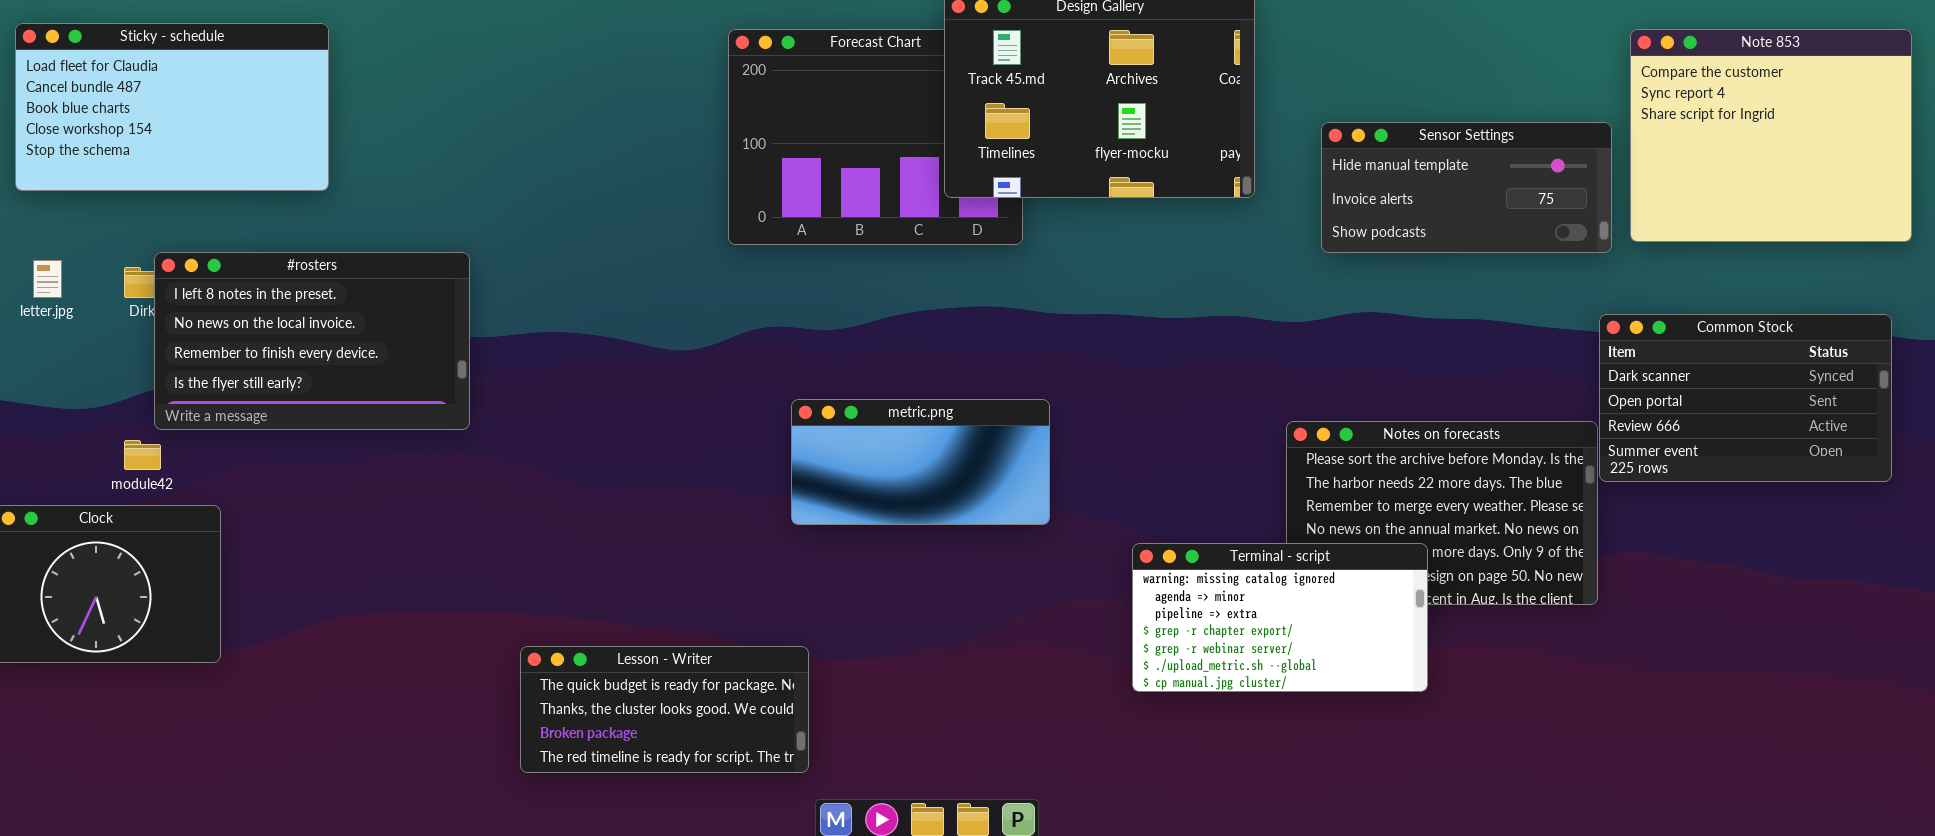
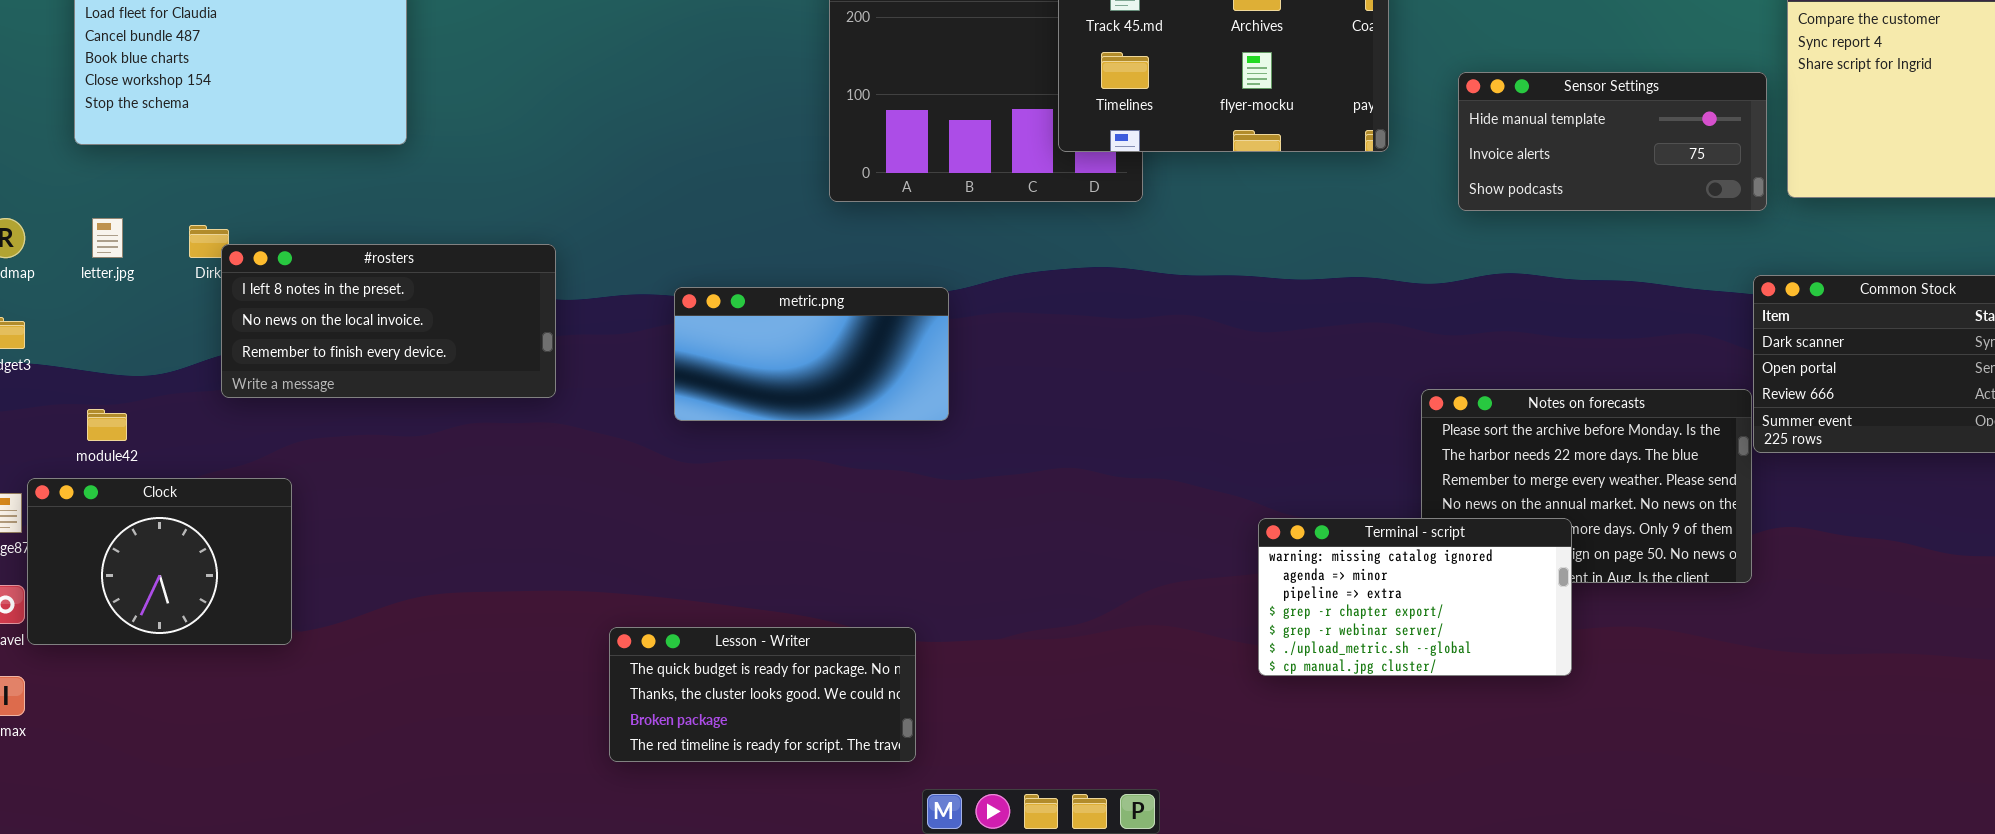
#rosters: [154,252,470,430] -> [221,244,556,398], resized
metric.png: [791,399,1050,525] -> [674,287,949,421], moved
module42: [124,440,161,470] -> [87,409,127,441], moved

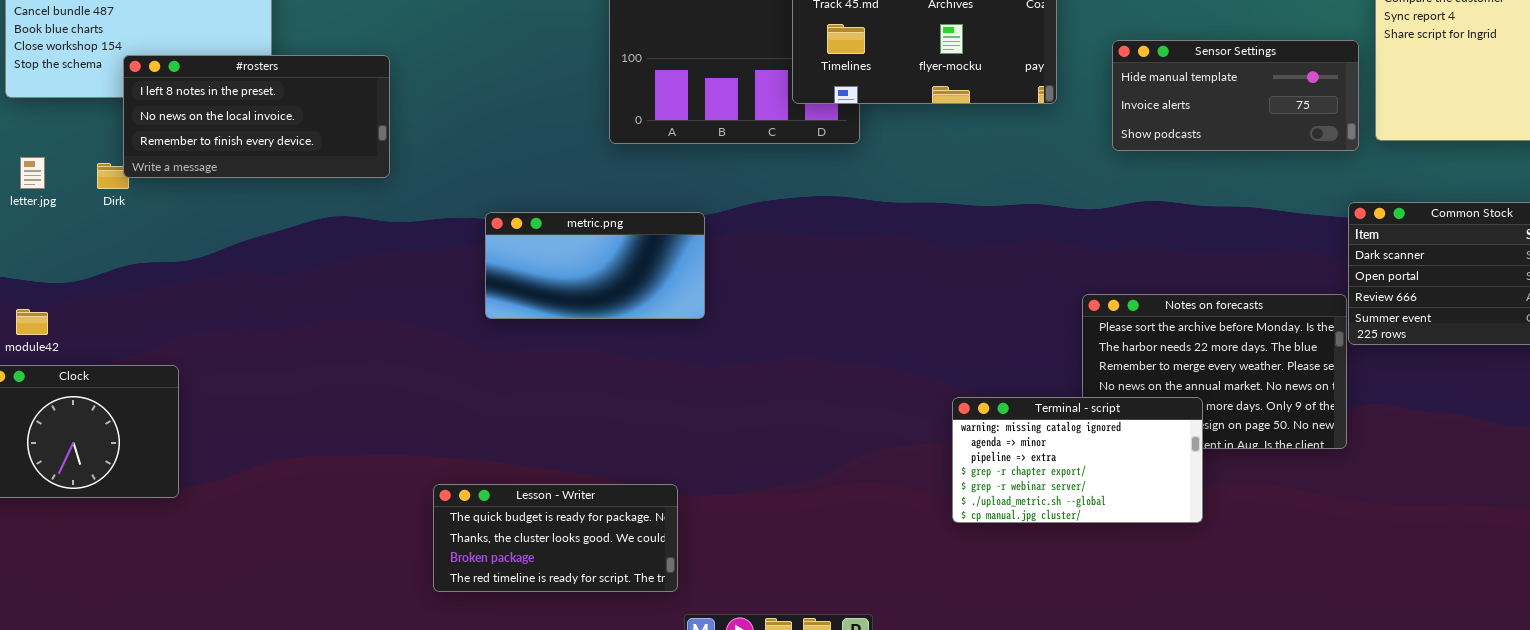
#rosters: [221,244,556,398] -> [123,55,390,178], moved

